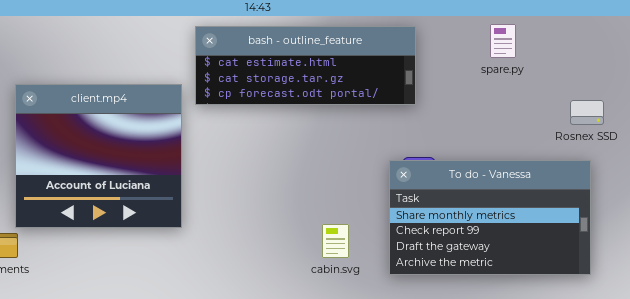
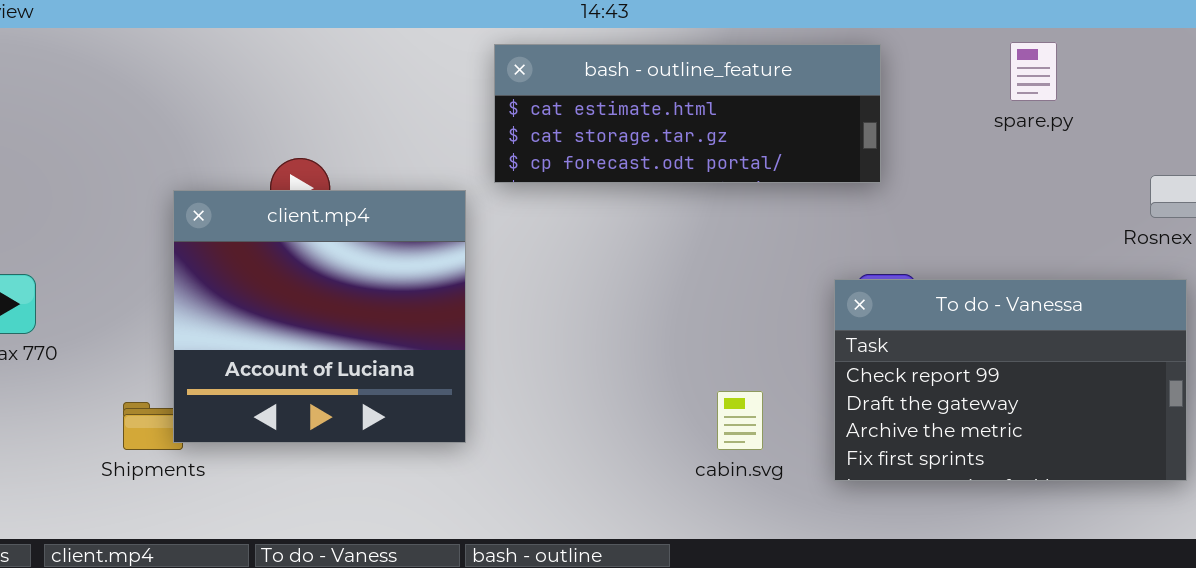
client.mp4: [15,84,182,228] -> [173,190,466,443], moved
To do - Vanessa: [389,160,591,275] -> [834,279,1187,481], scrolled down 1 row

